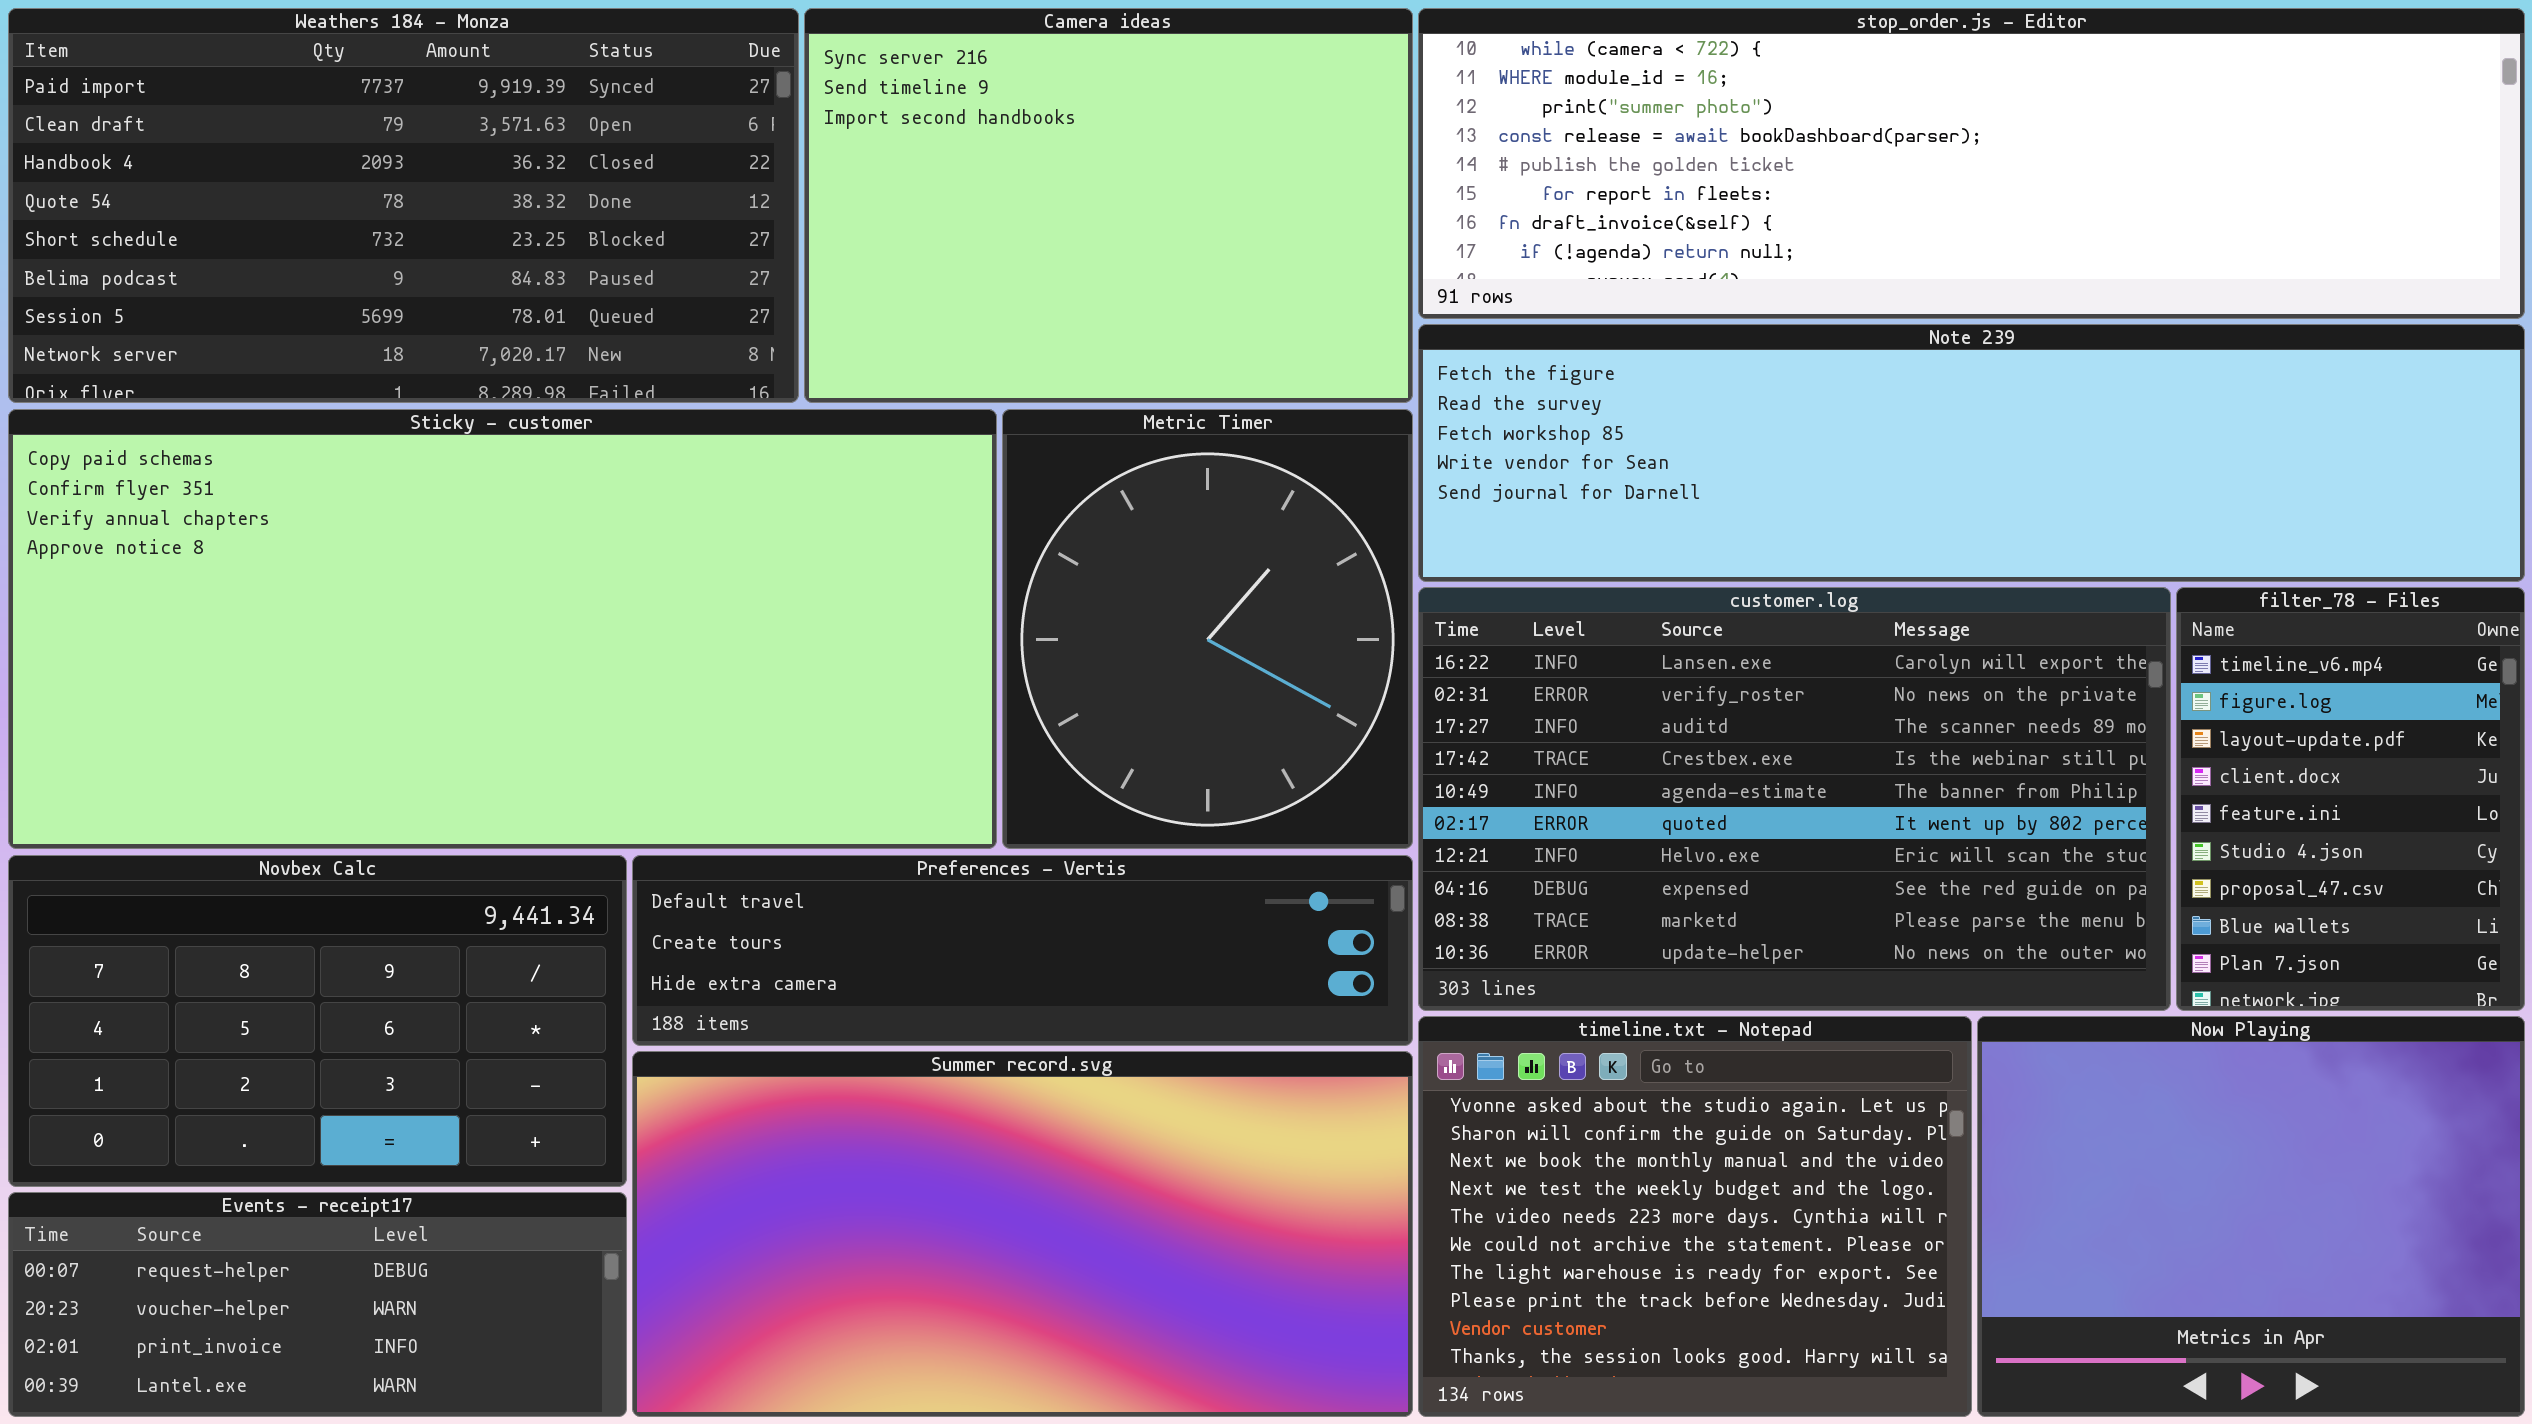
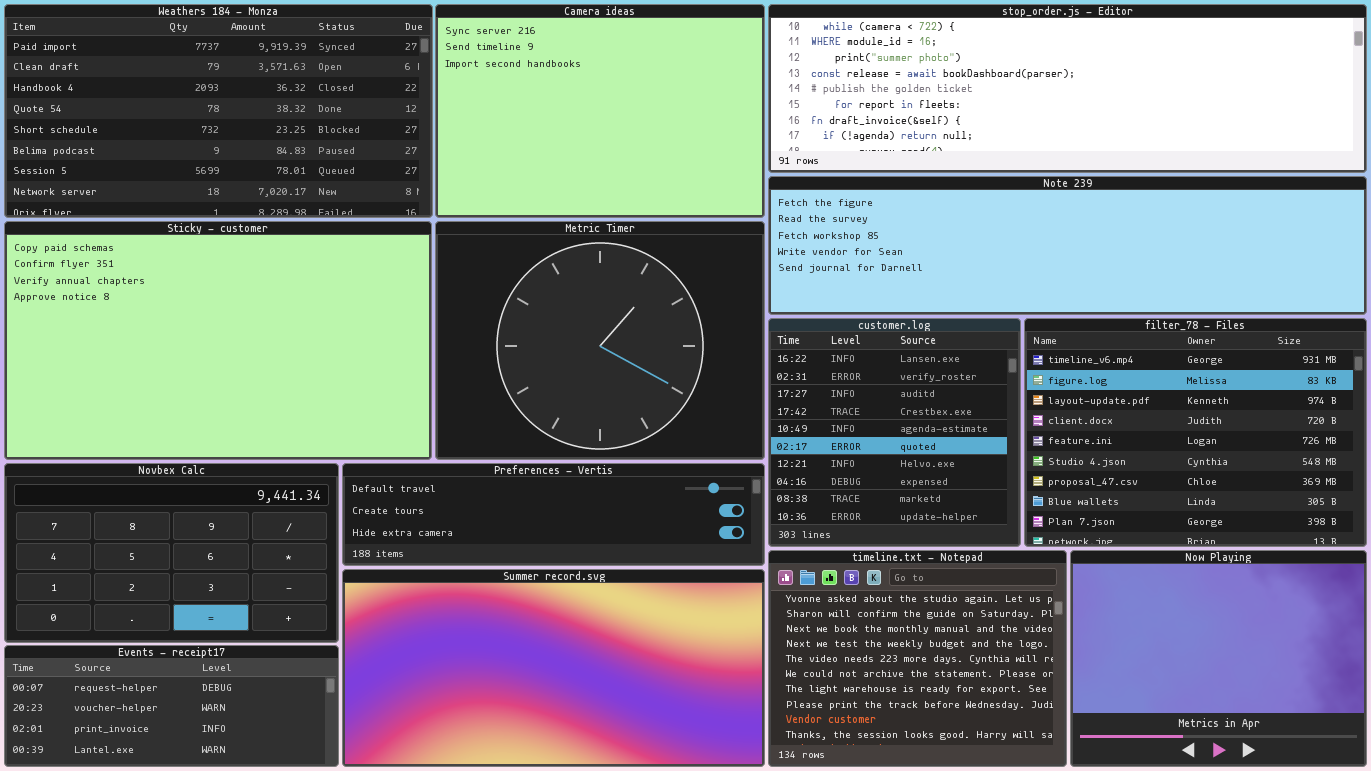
Sticky - customer: [8,409,997,849] -> [4,221,432,460], resized
Metric Timer: [1002,409,1413,849] -> [435,221,765,460], resized
customer.log: [1418,587,2171,1011] -> [768,318,1021,547], resized
filter_78 - Files: [2176,587,2525,1011] -> [1024,318,1367,547], resized

